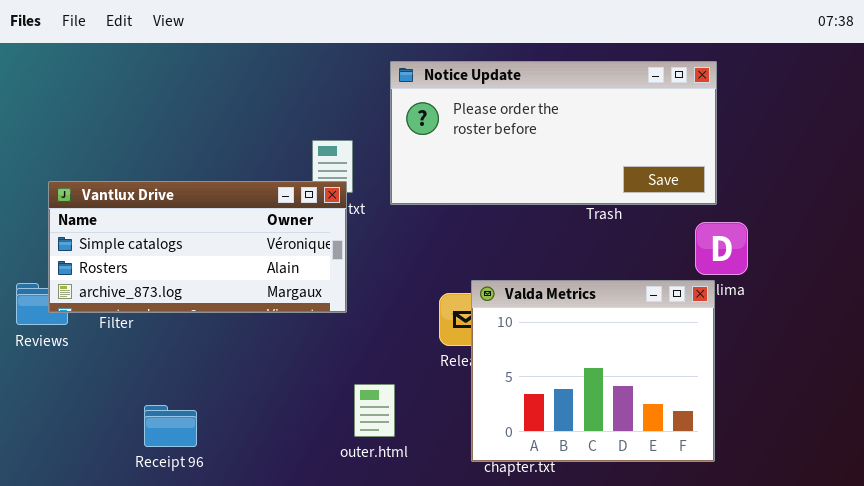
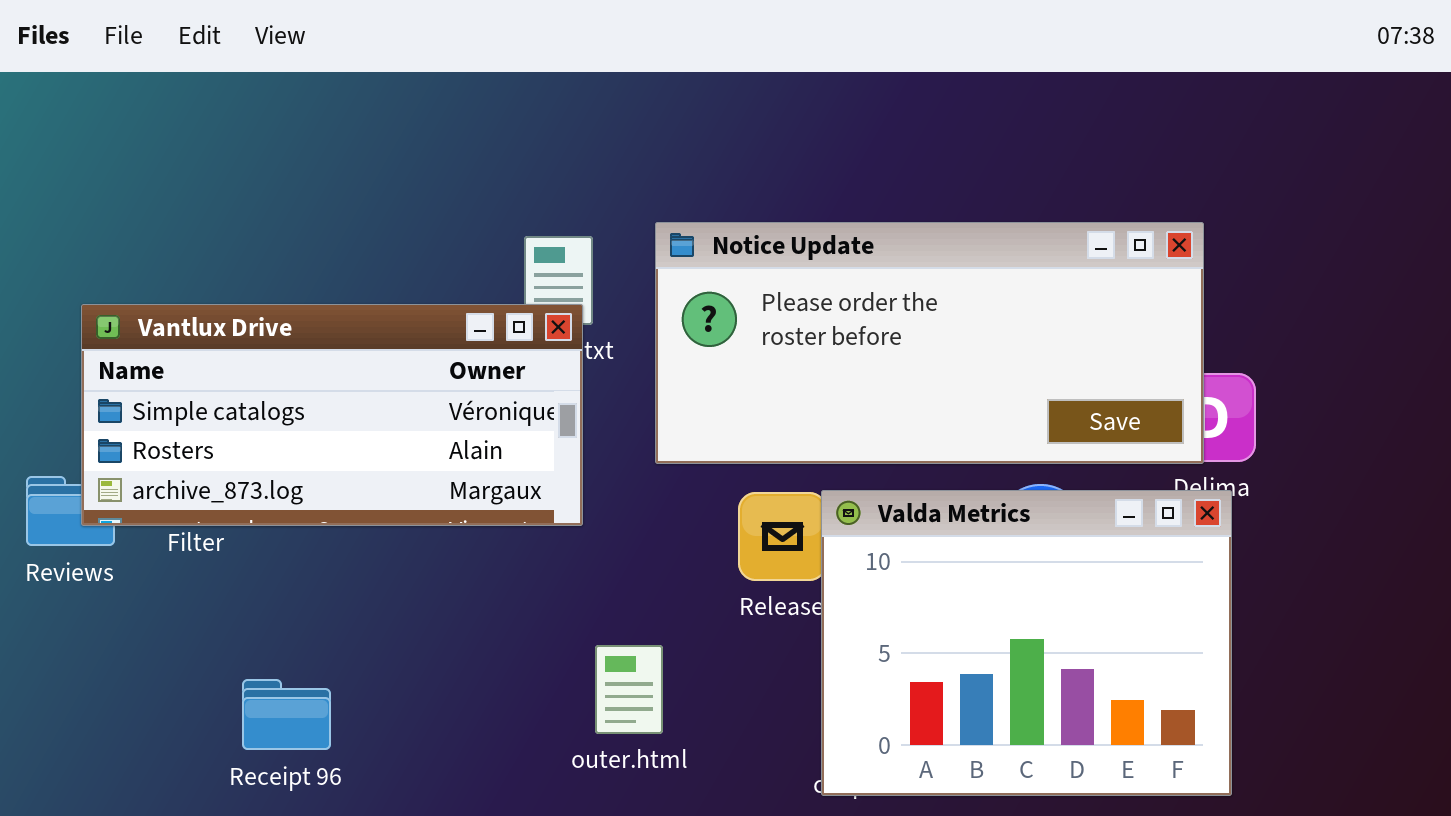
Notice Update: [390,61,717,205] -> [655,222,1204,464], moved
Valda Metrics: [471,280,715,462] -> [821,490,1232,796], moved

